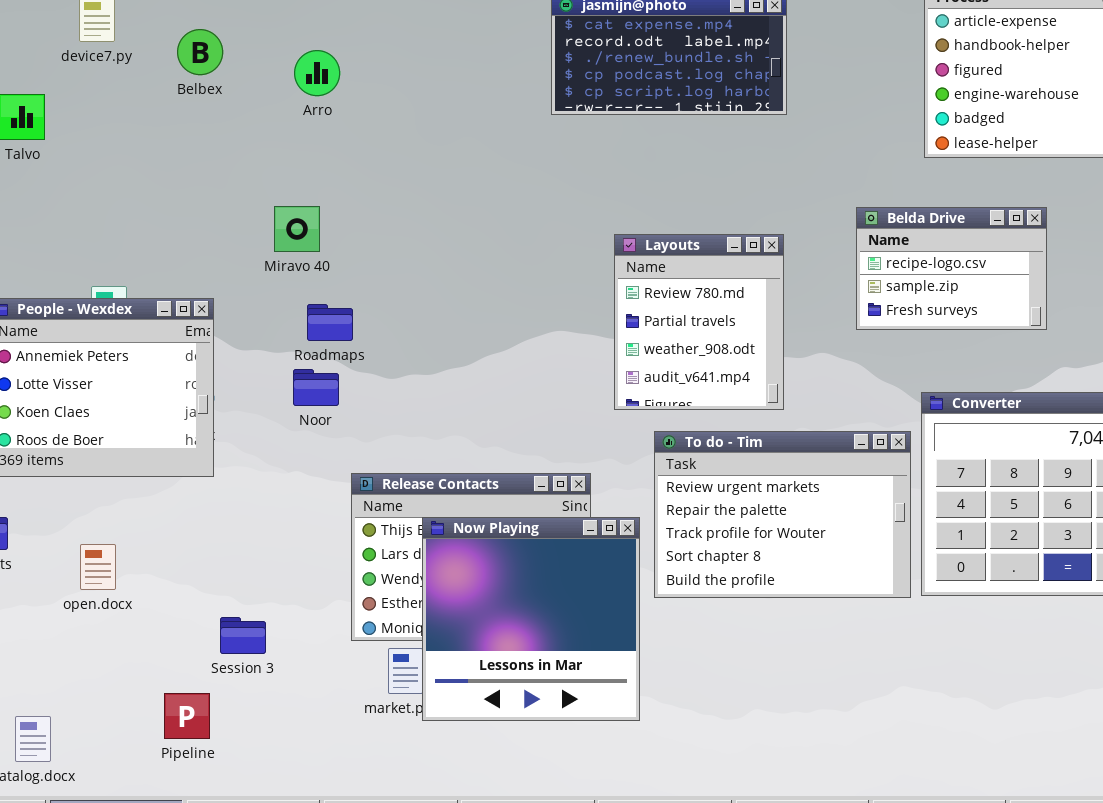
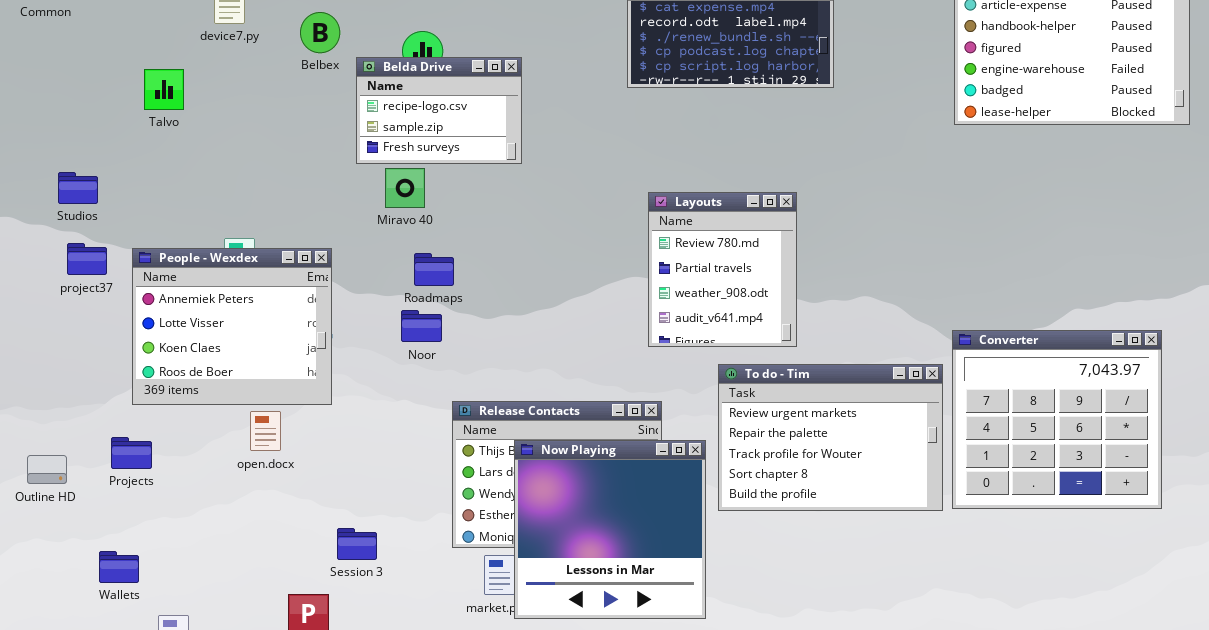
Belda Drive: [856,207,1047,330] -> [356,57,522,164], moved
Layouts: [614,234,784,410] -> [648,192,797,347], moved
open.docx: [80,544,116,590] -> [250,411,281,451], moved

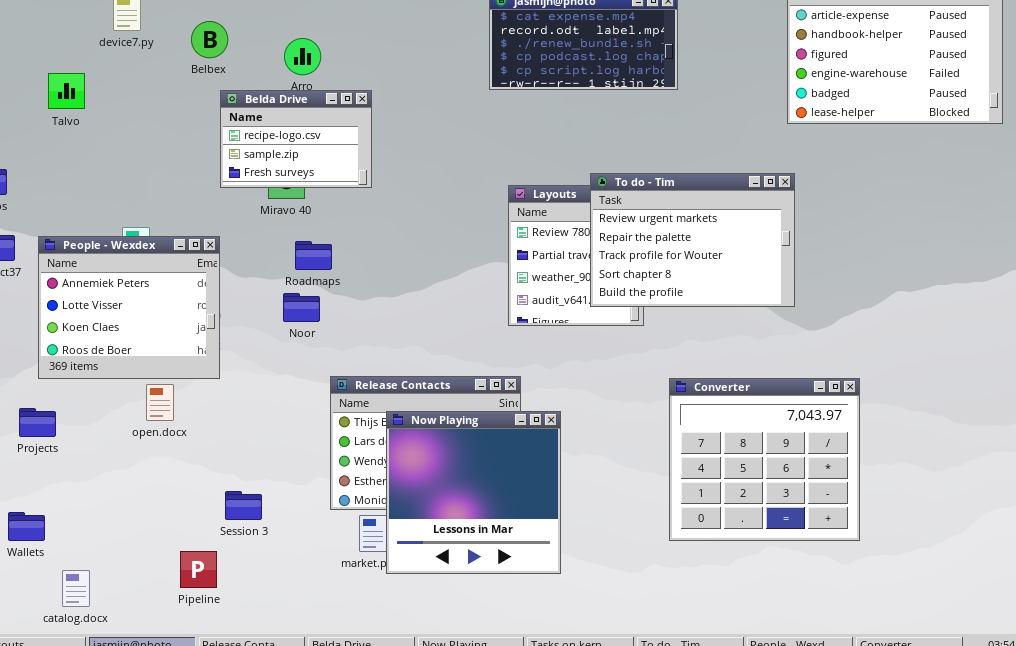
Belda Drive: [356,57,522,164] -> [220,90,372,188], moved
Converter: [952,330,1162,509] -> [669,378,860,541], moved
To do - Tim: [718,364,943,511] -> [590,173,795,307], moved

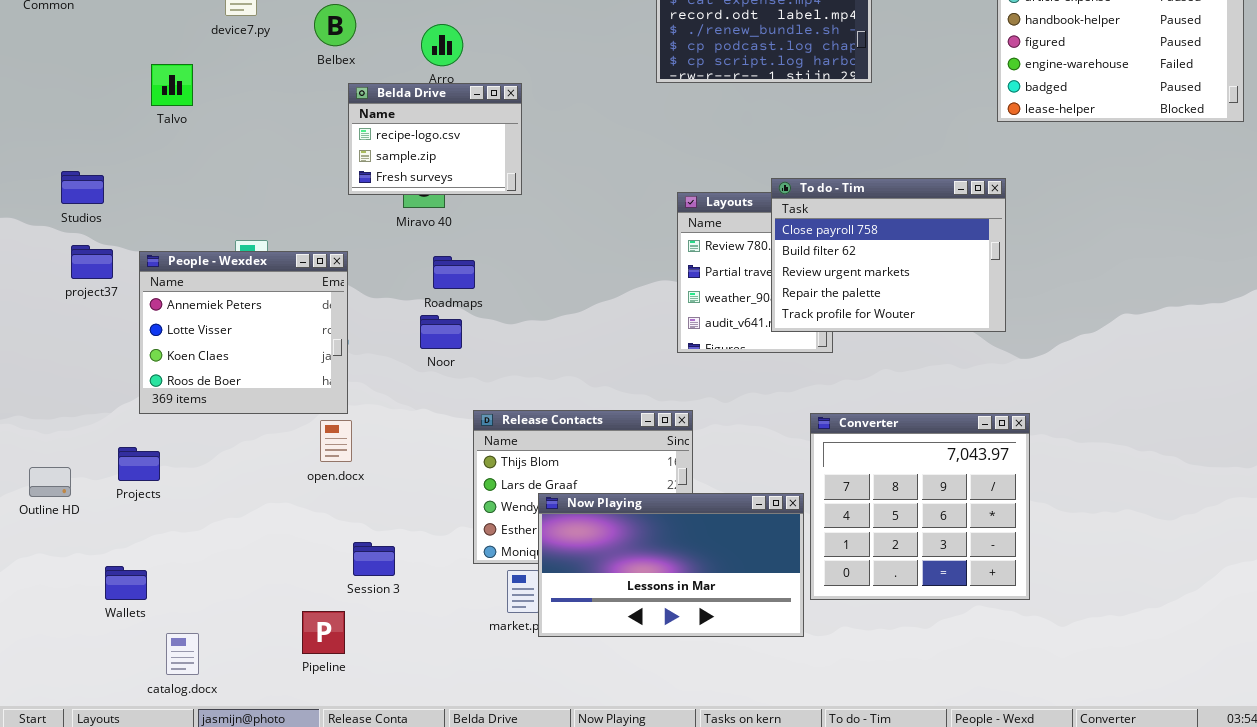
To do - Tim: [590,173,795,307] -> [771,178,1006,332], scrolled up 2 rows
Converter: [669,378,860,541] -> [810,413,1030,600], moved
open.docx: [146,384,174,421] -> [320,420,352,462], moved
Now Playing: [386,411,561,574] -> [538,493,804,637], resized

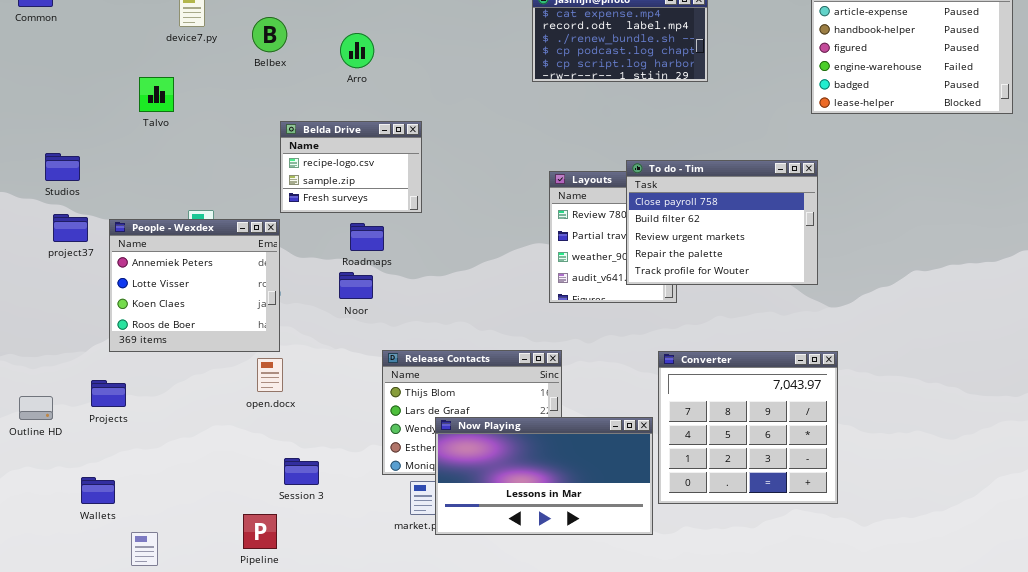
Talvo: [151,64,193,106] -> [139,77,174,112], moved
Belda Drive: [348,83,522,195] -> [280,121,422,213], moved

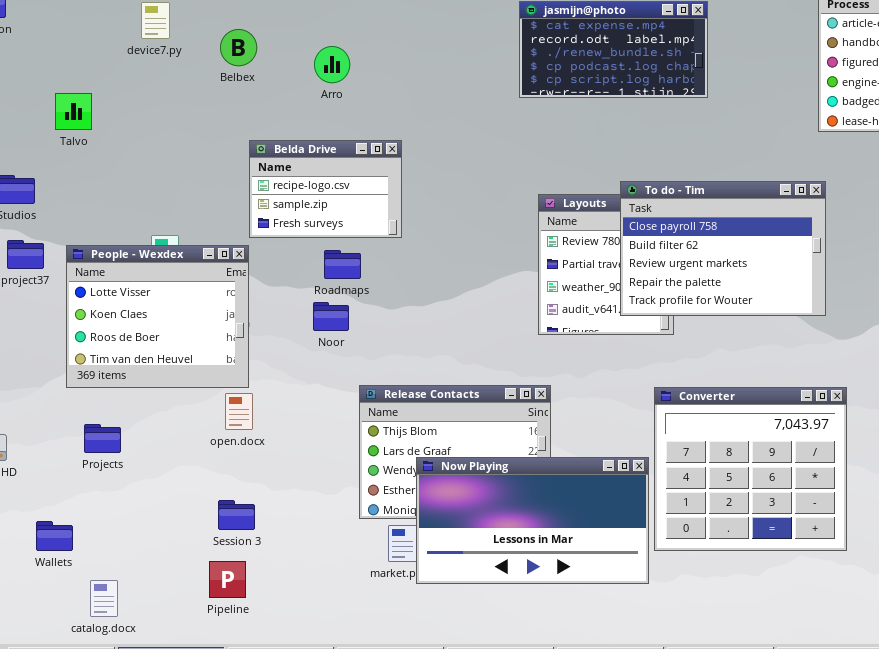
Talvo: [139,77,174,112] -> [55,93,92,130], moved
People - Wexdex: [109,219,280,352] -> [66,245,249,388], scrolled down 1 row
Projects: [91,380,126,407] -> [84,424,121,453], moved
Session 3: [284,458,319,485] -> [218,500,255,530], moved

